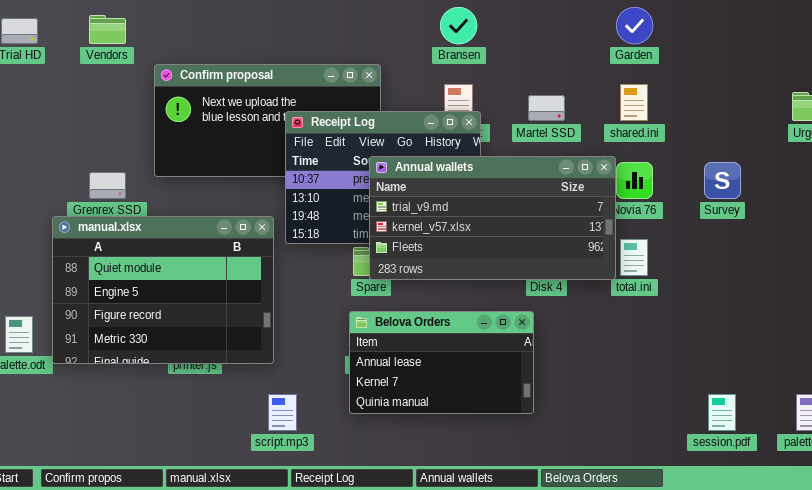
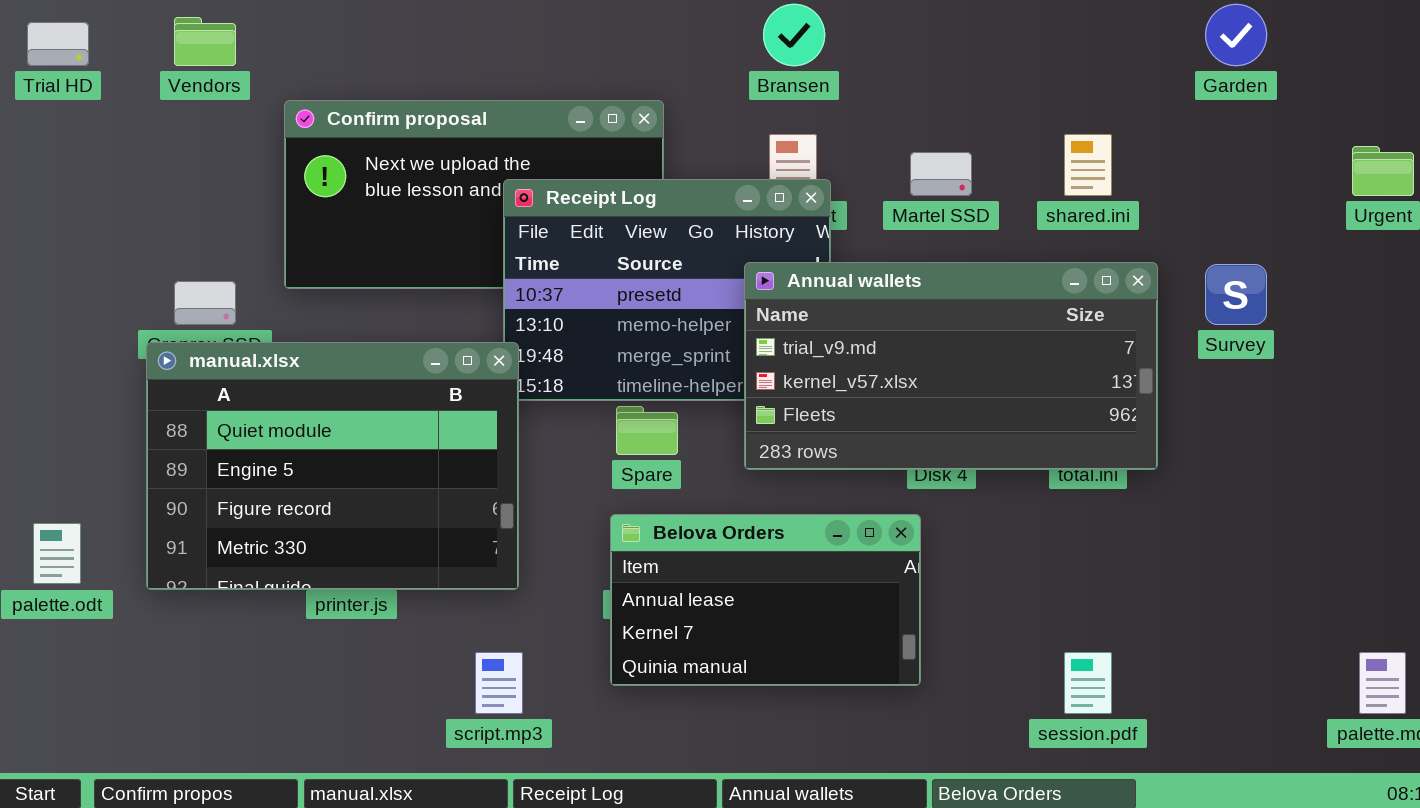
Garden: [616,7,653,44] -> [1205,4,1267,66], moved
Annual wallets: [369,156,616,280] -> [744,262,1158,470], moved
manual.xlsx: [52,216,274,364] -> [146,342,519,590], moved
session.pdf: [708,394,736,431] -> [1064,652,1112,714], moved

